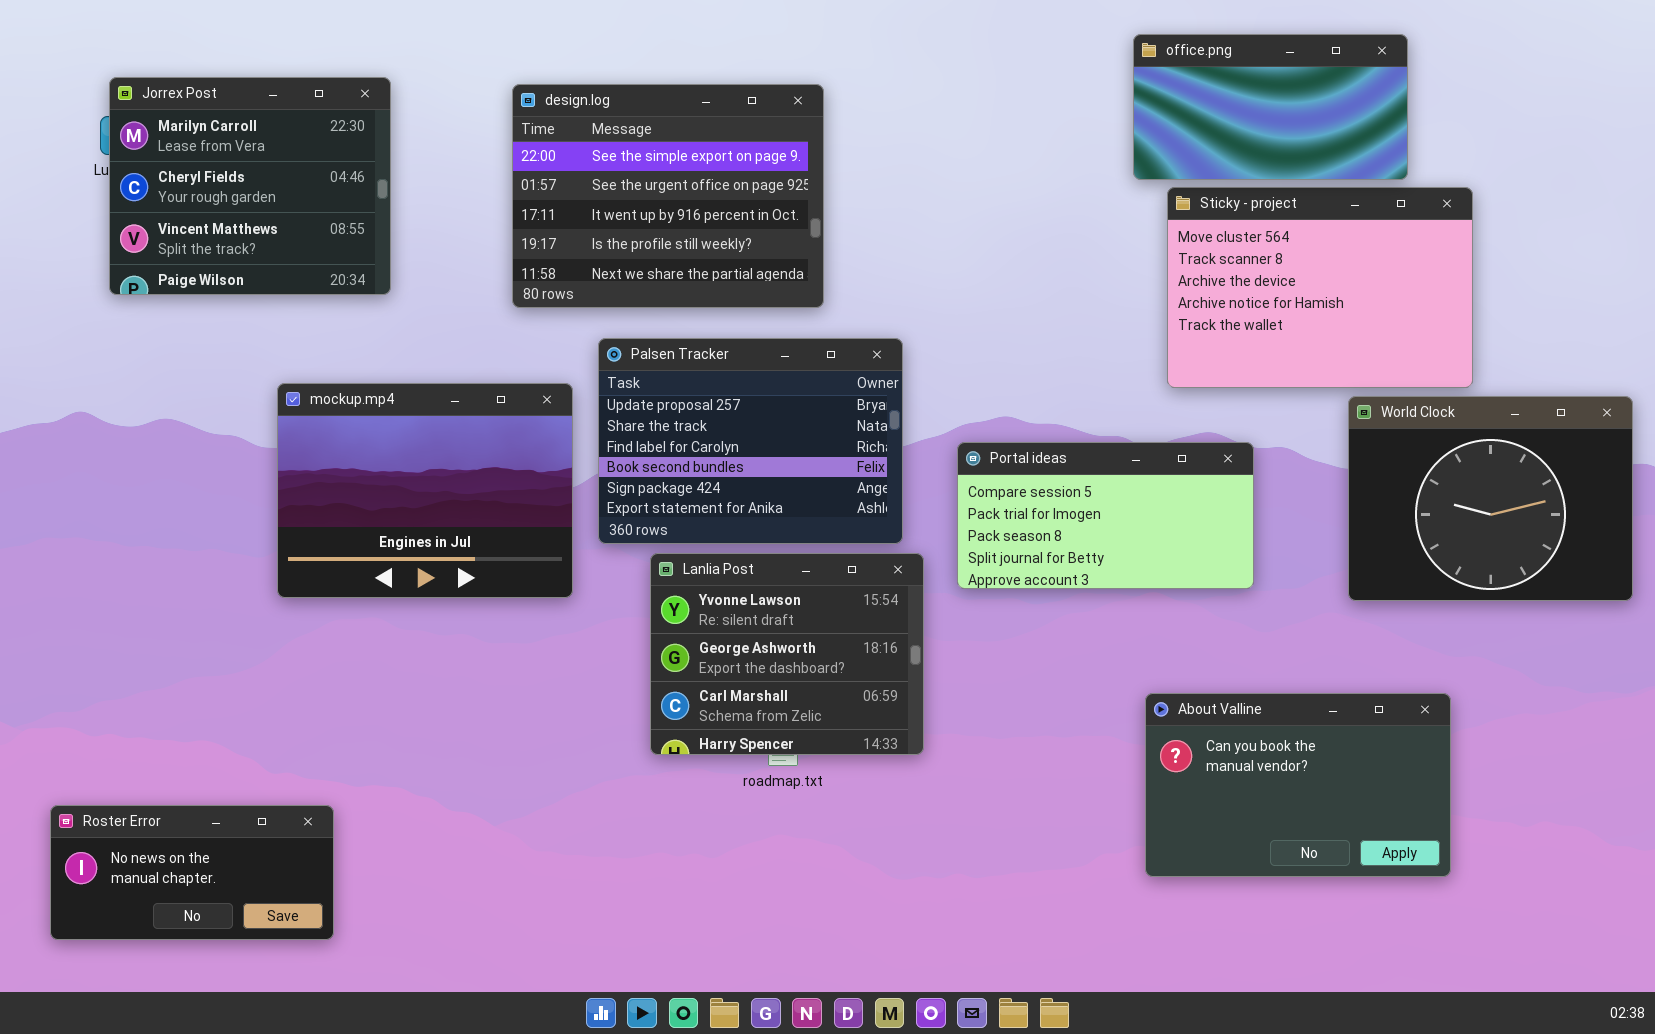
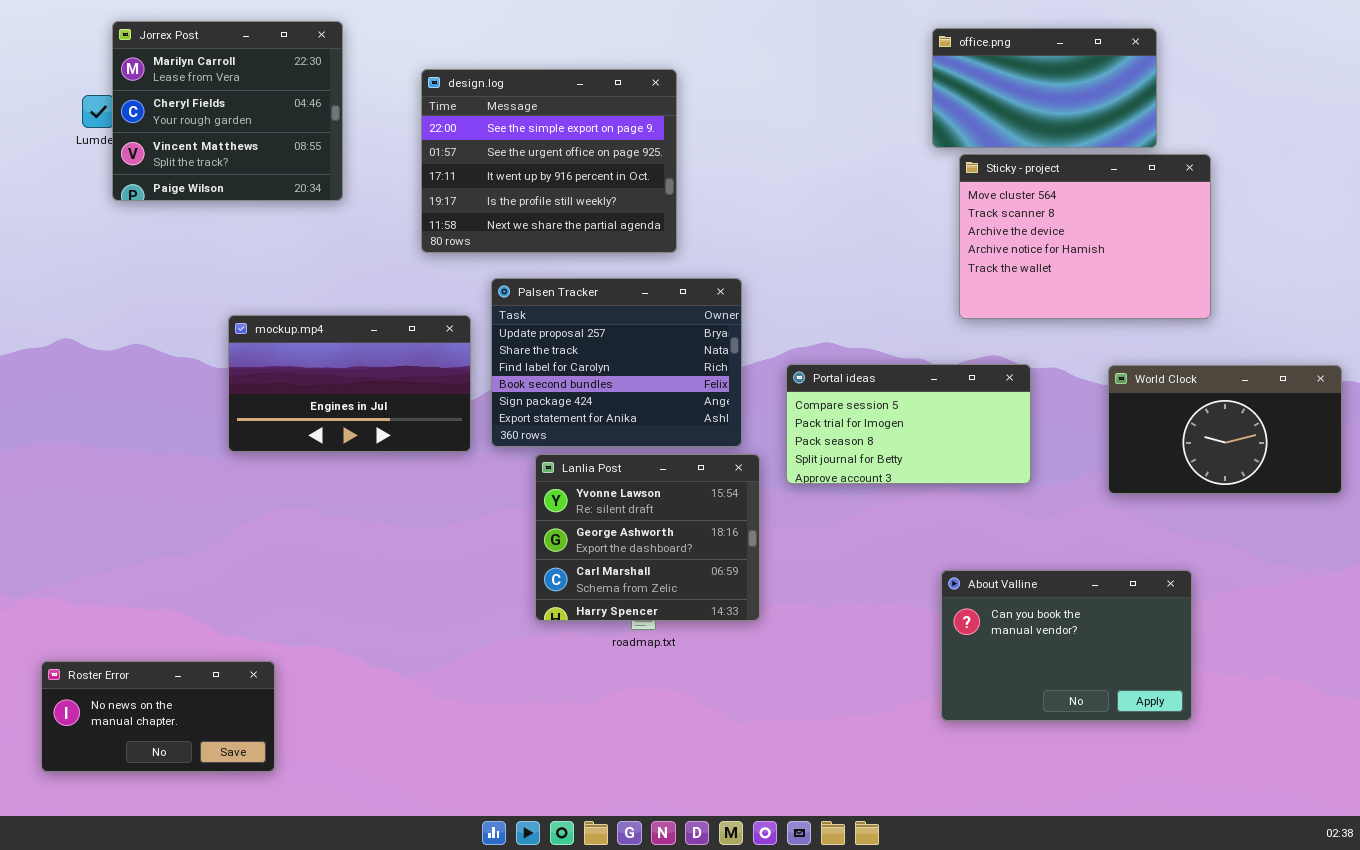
Jorrex Post: [109,77,391,295] -> [112,21,343,201], moved
mockup.mp4: [277,383,573,598] -> [228,315,471,452], resized
World Clock: [1348,396,1633,601] -> [1108,365,1342,494], resized

